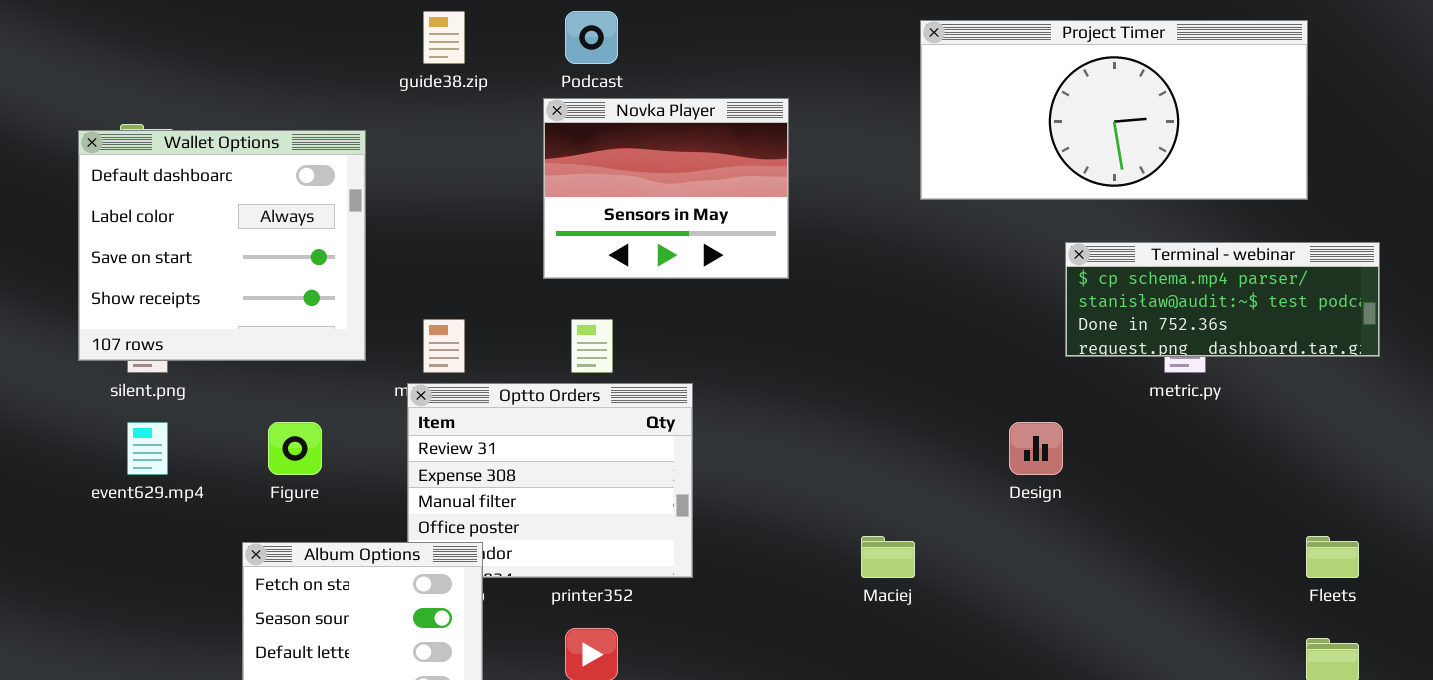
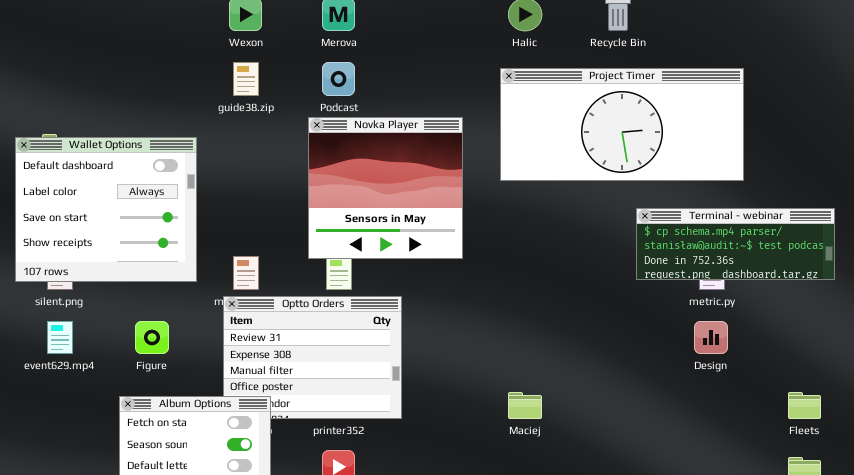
Project Timer: [920,20,1308,200] -> [500,68,744,181], moved
Novka Player: [543,98,789,279] -> [308,117,463,259], resized
Design: [1009,422,1063,475] -> [694,321,728,354], moved

